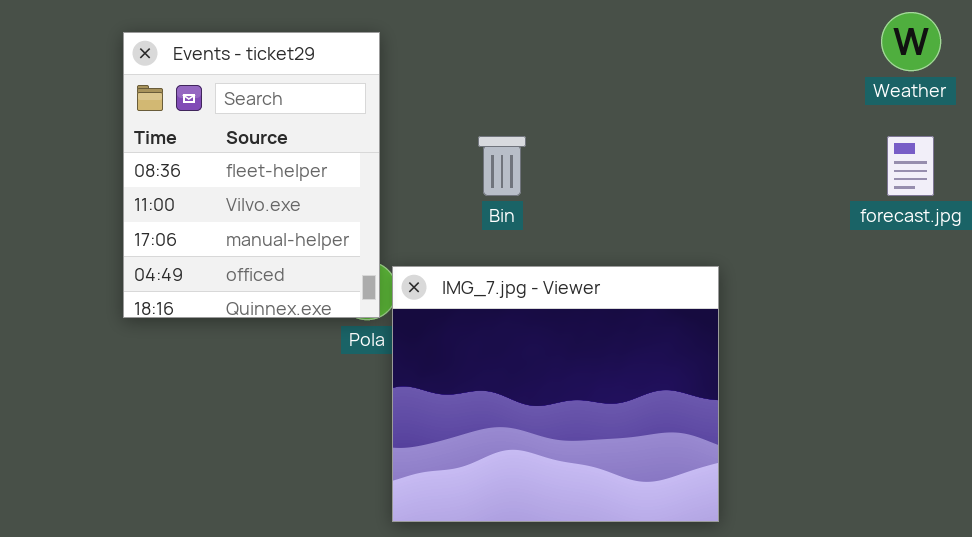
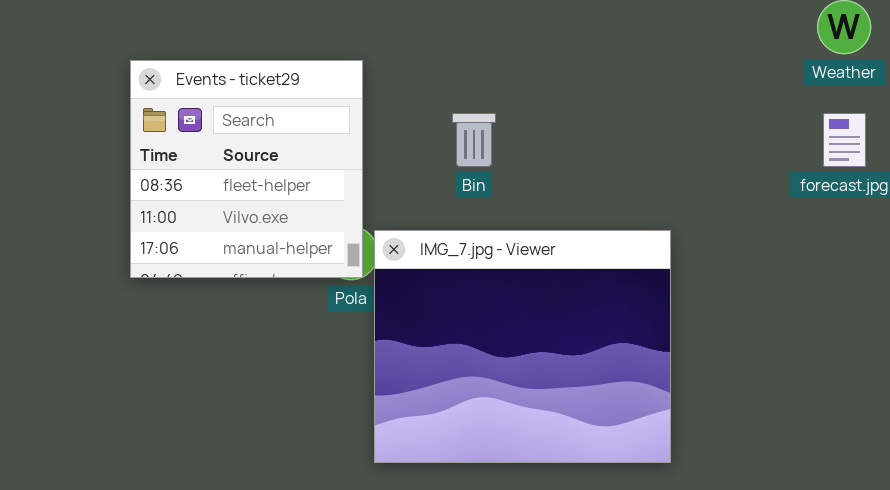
Events - ticket29: [123,32,380,318] -> [130,60,363,278], resized

